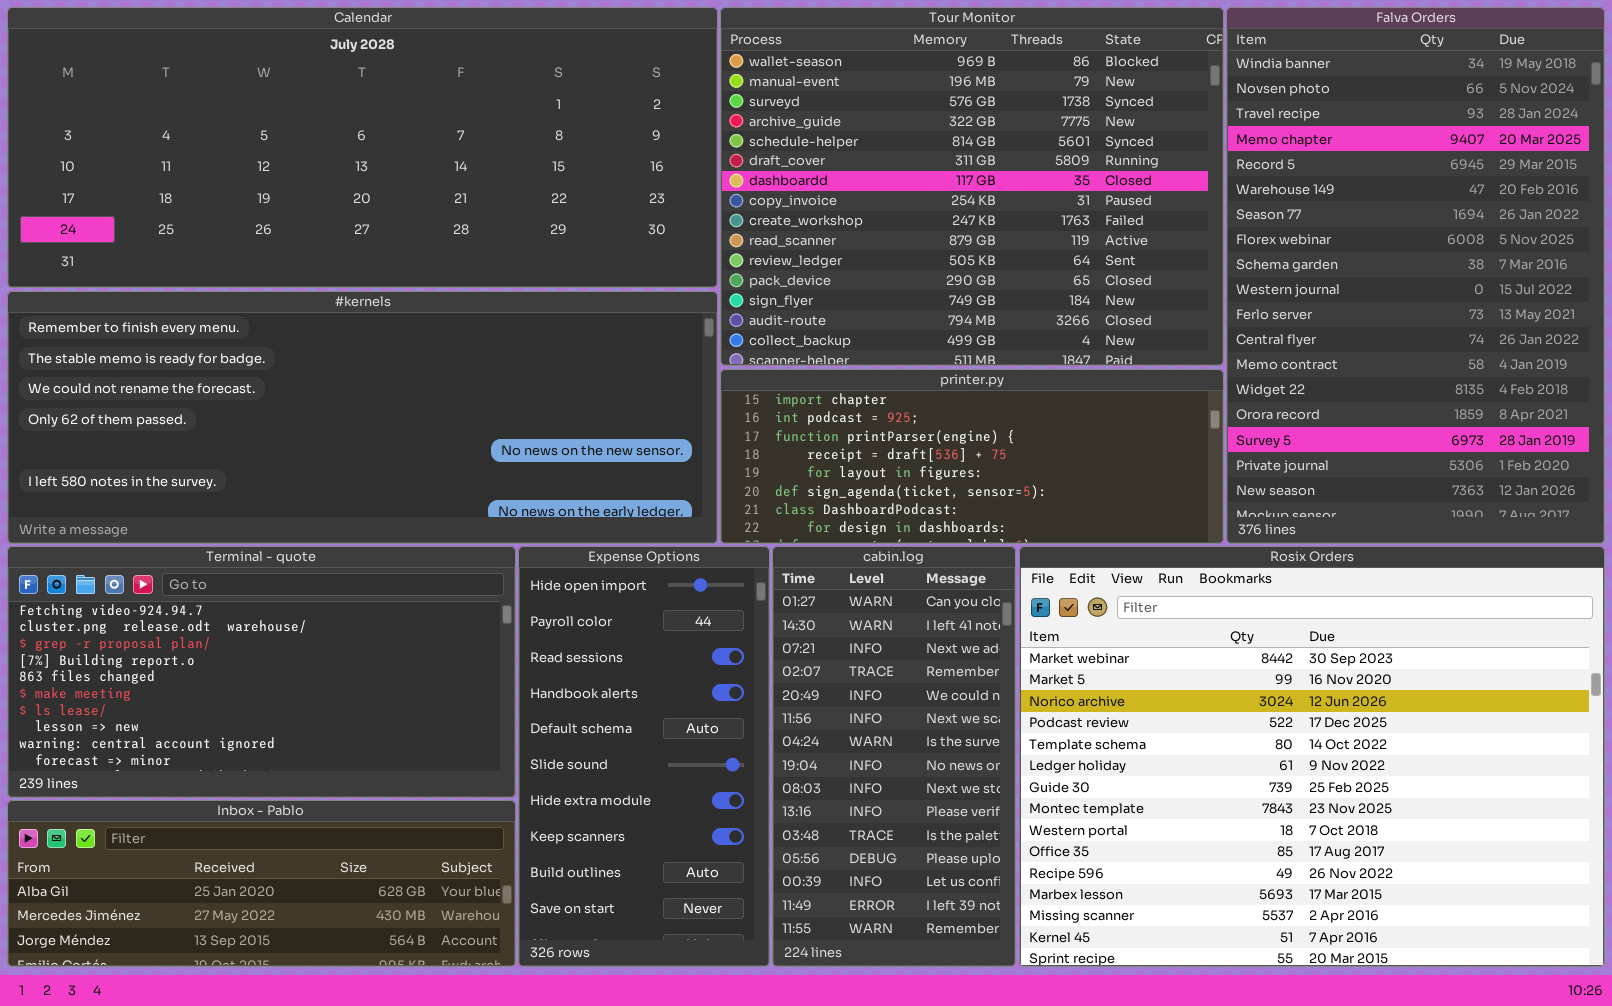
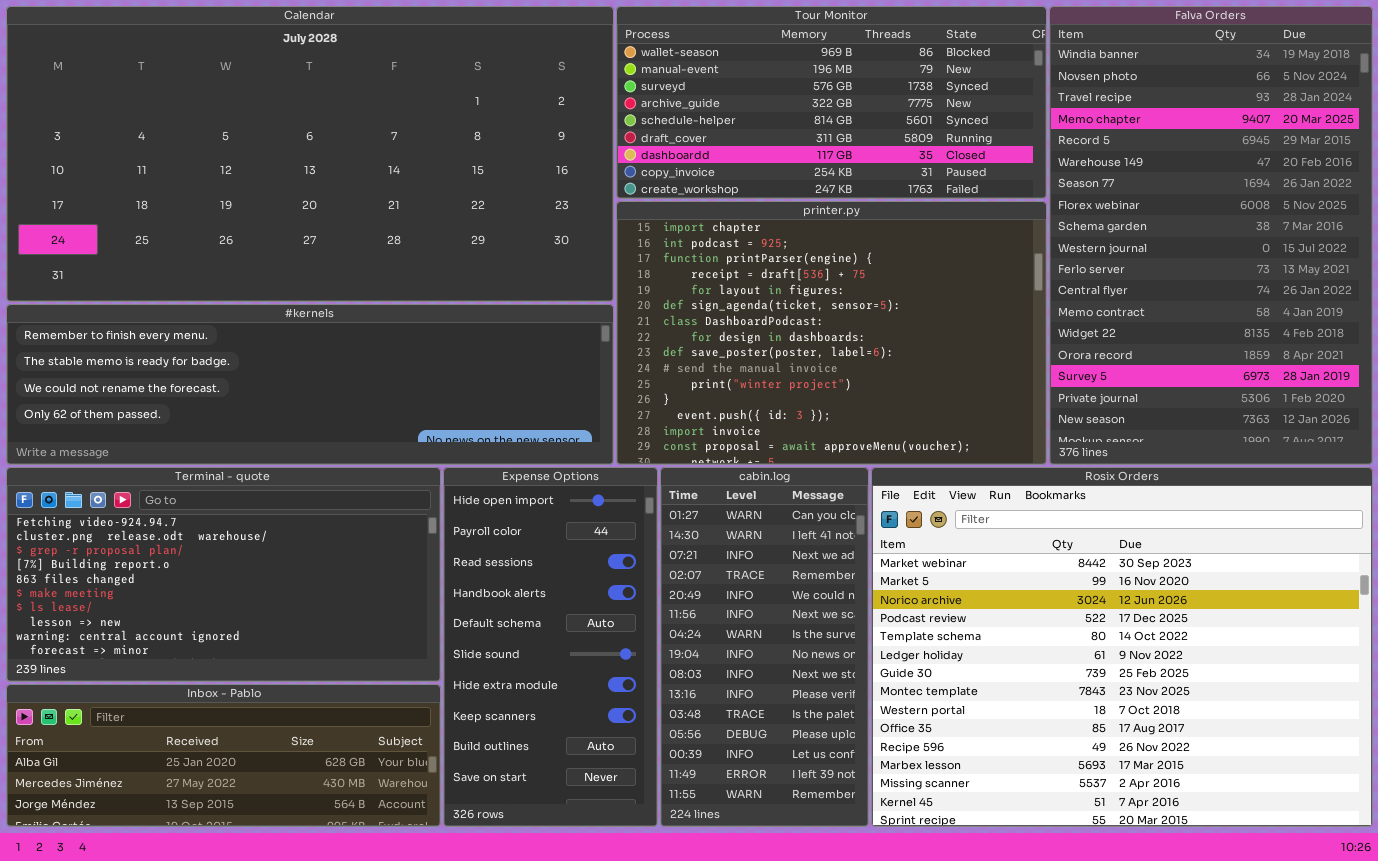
Calendar: [7,7,718,288] -> [6,6,614,302], resized
Tour Monitor: [720,7,1224,366] -> [616,6,1047,199], resized
#kernels: [7,291,718,544] -> [6,304,614,465], resized
printer.py: [720,369,1224,544] -> [616,201,1047,465], resized

